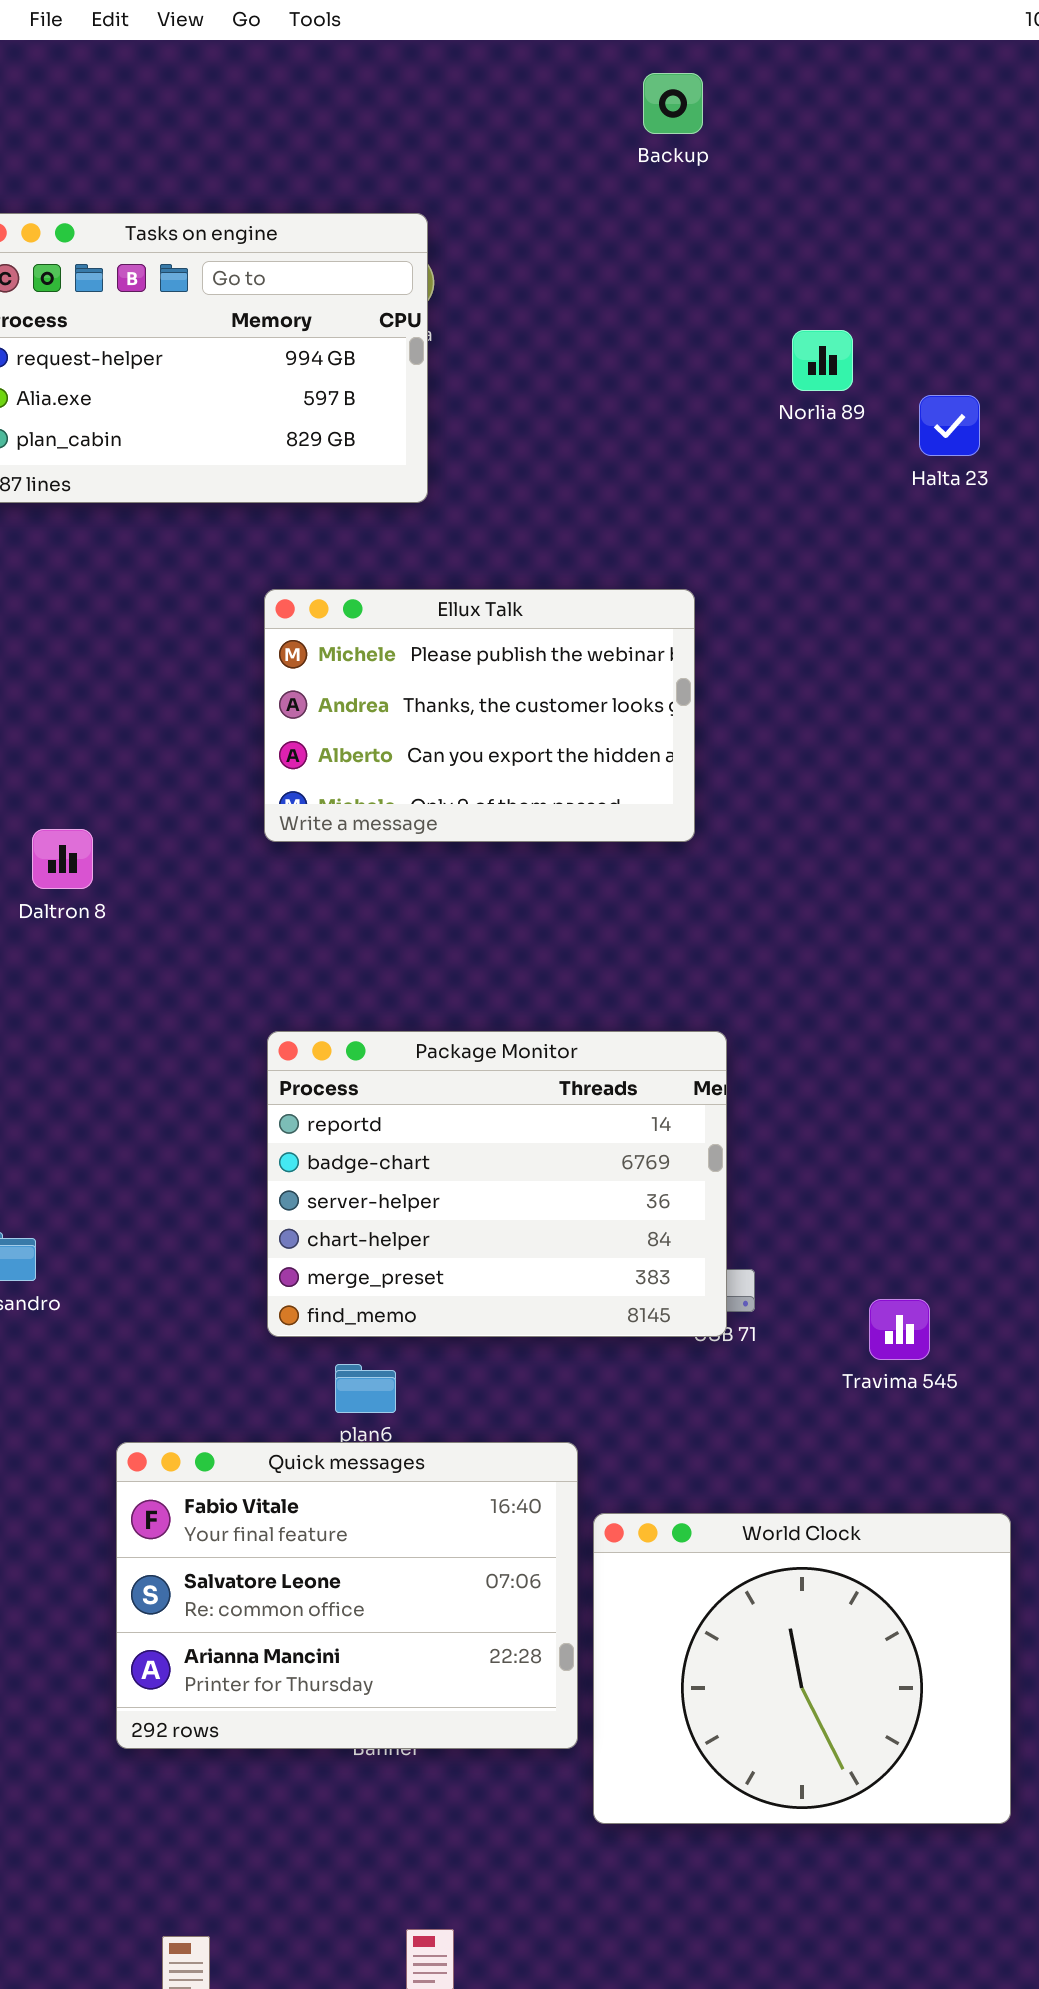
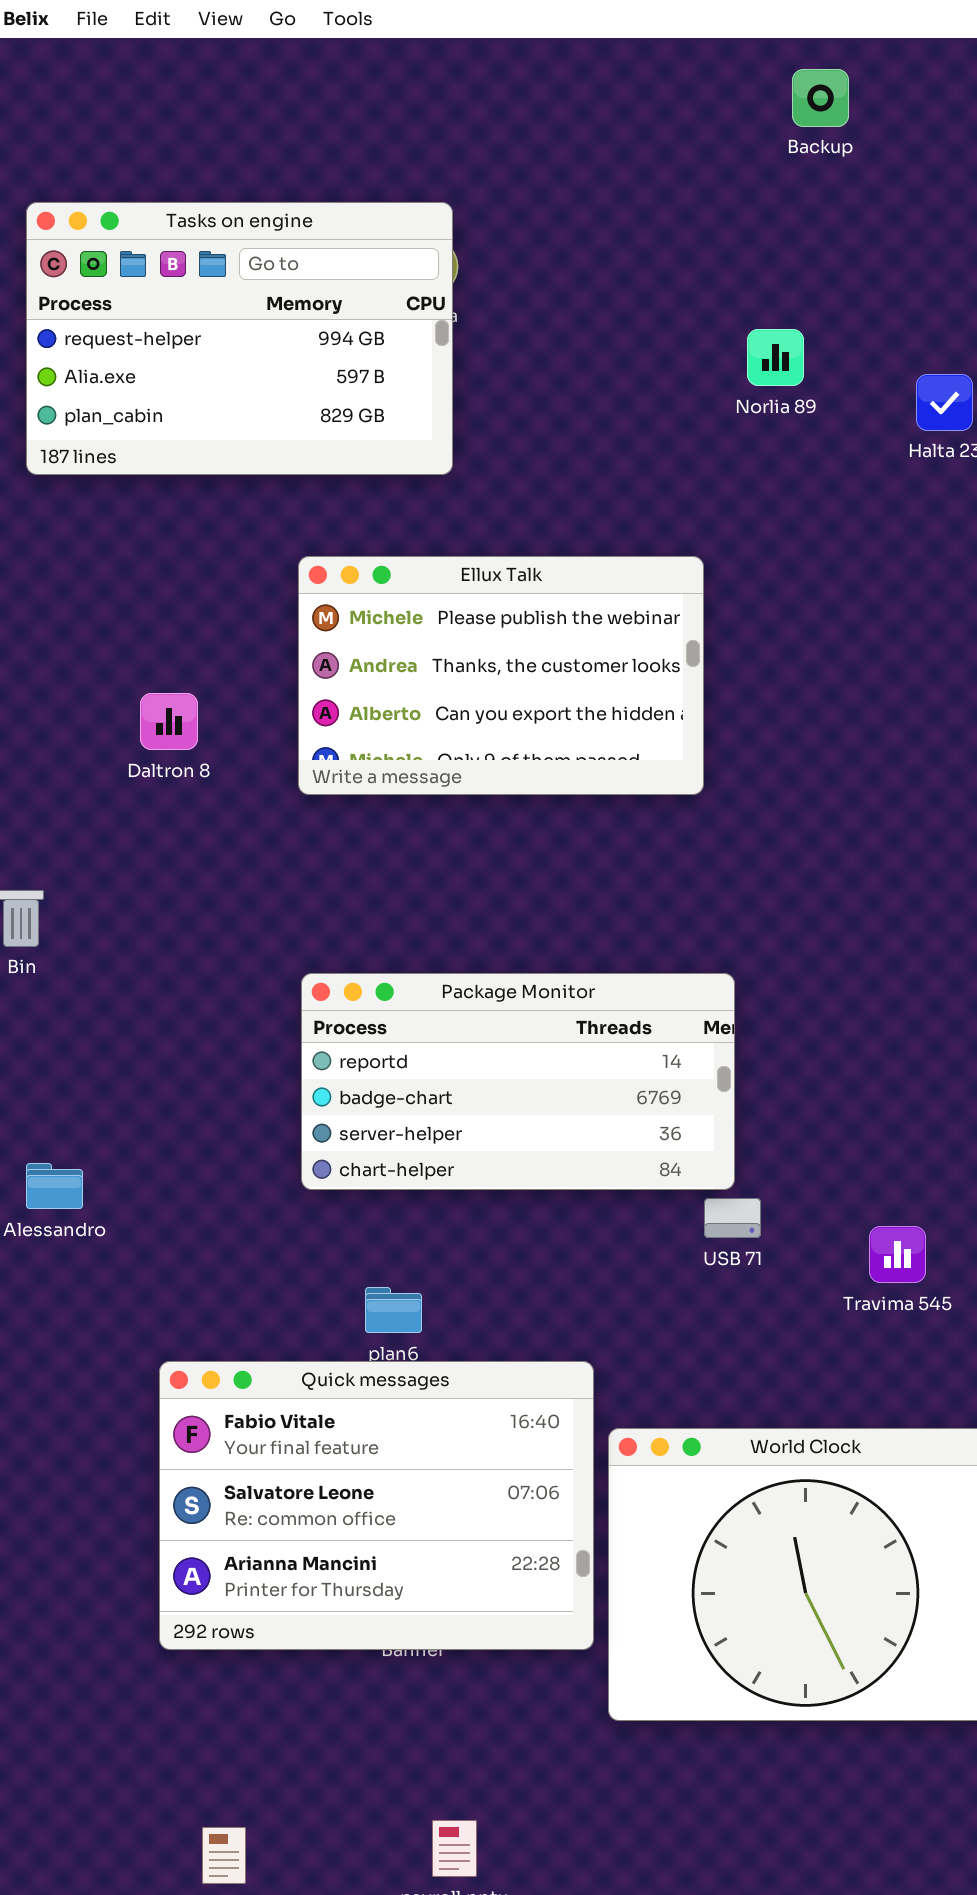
Backup: [643,73,703,134] -> [792,69,849,127], moved
Norlia 89: [792,330,853,391] -> [747,329,804,386], moved
Daltron 8: [32,829,93,889] -> [140,693,198,750], moved
Package Monitor: [267,1031,727,1337] -> [301,973,735,1190], resized

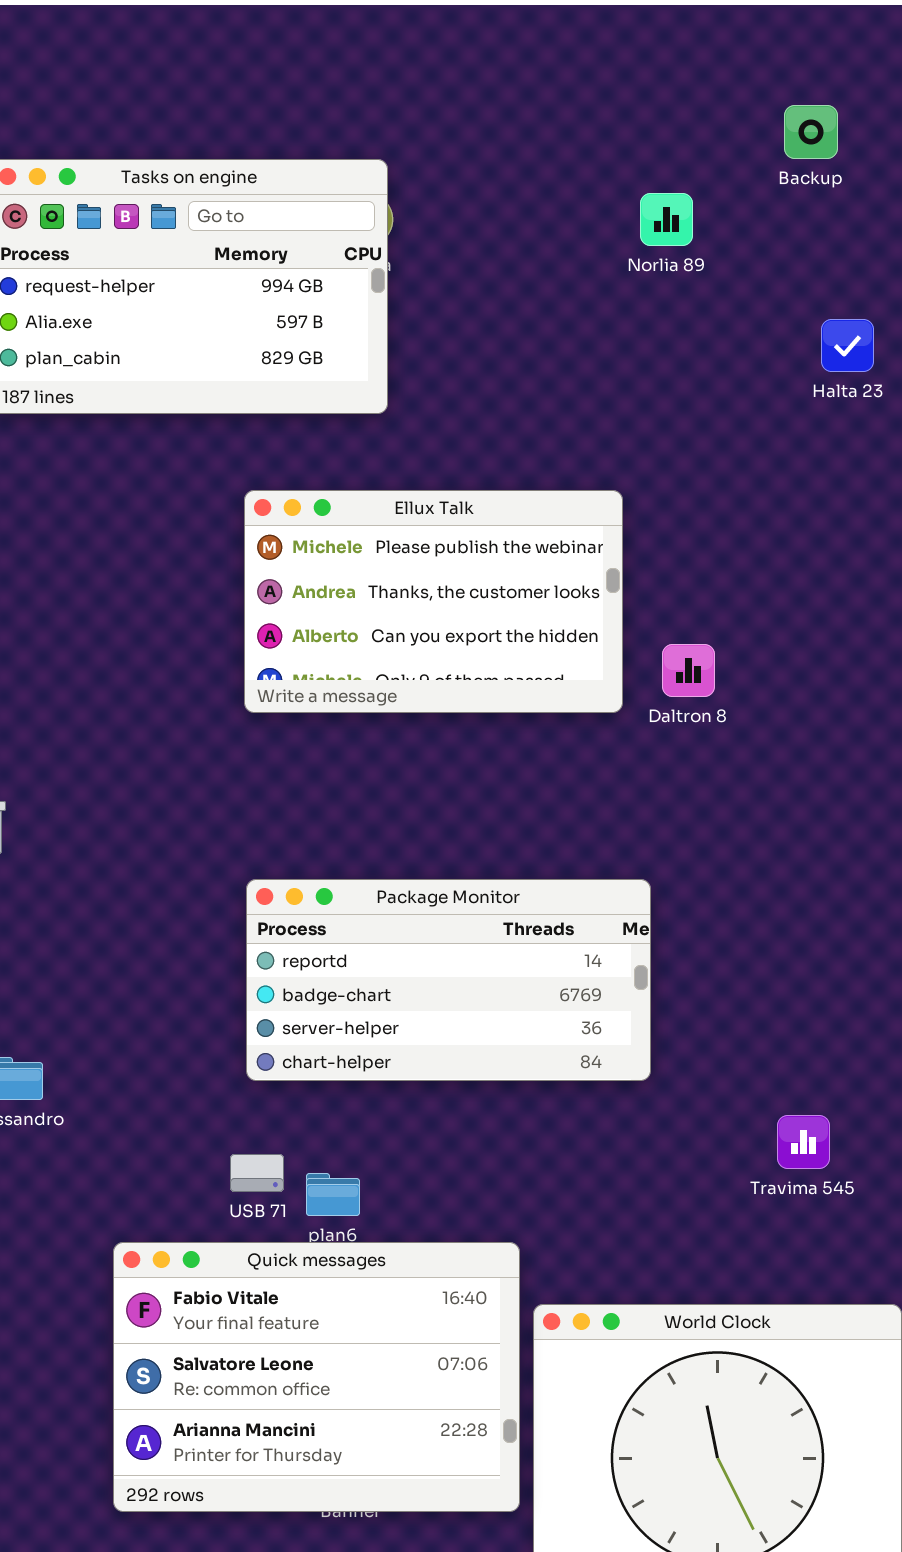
Backup: [792,69,849,127] -> [784,105,838,159], moved
Norlia 89: [747,329,804,386] -> [640,193,693,246], moved
Daltron 8: [140,693,198,750] -> [662,644,715,697], moved
USB 71: [704,1198,761,1238] -> [230,1154,284,1192], moved

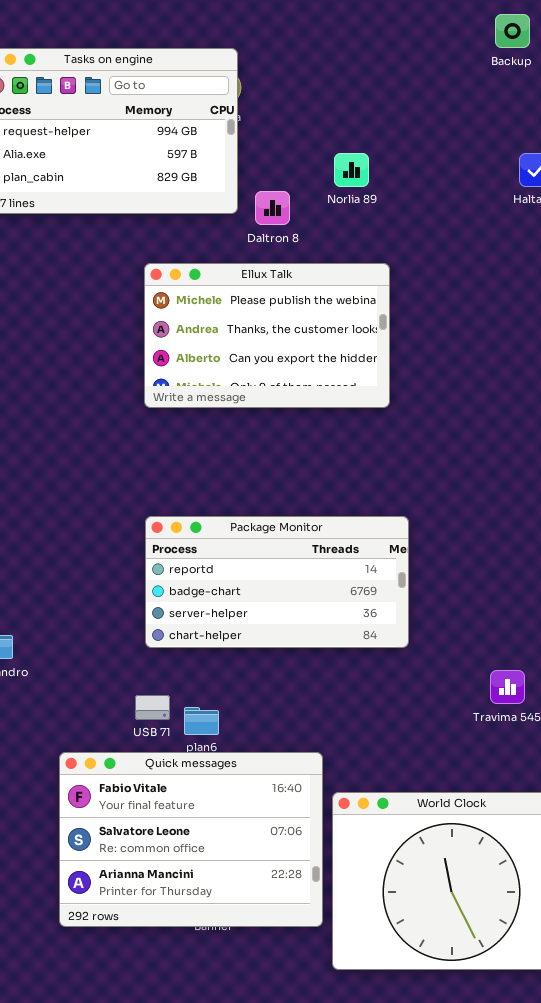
Norlia 89: [640,193,693,246] -> [334,153,369,187], moved
Daltron 8: [662,644,715,697] -> [255,191,290,225], moved

